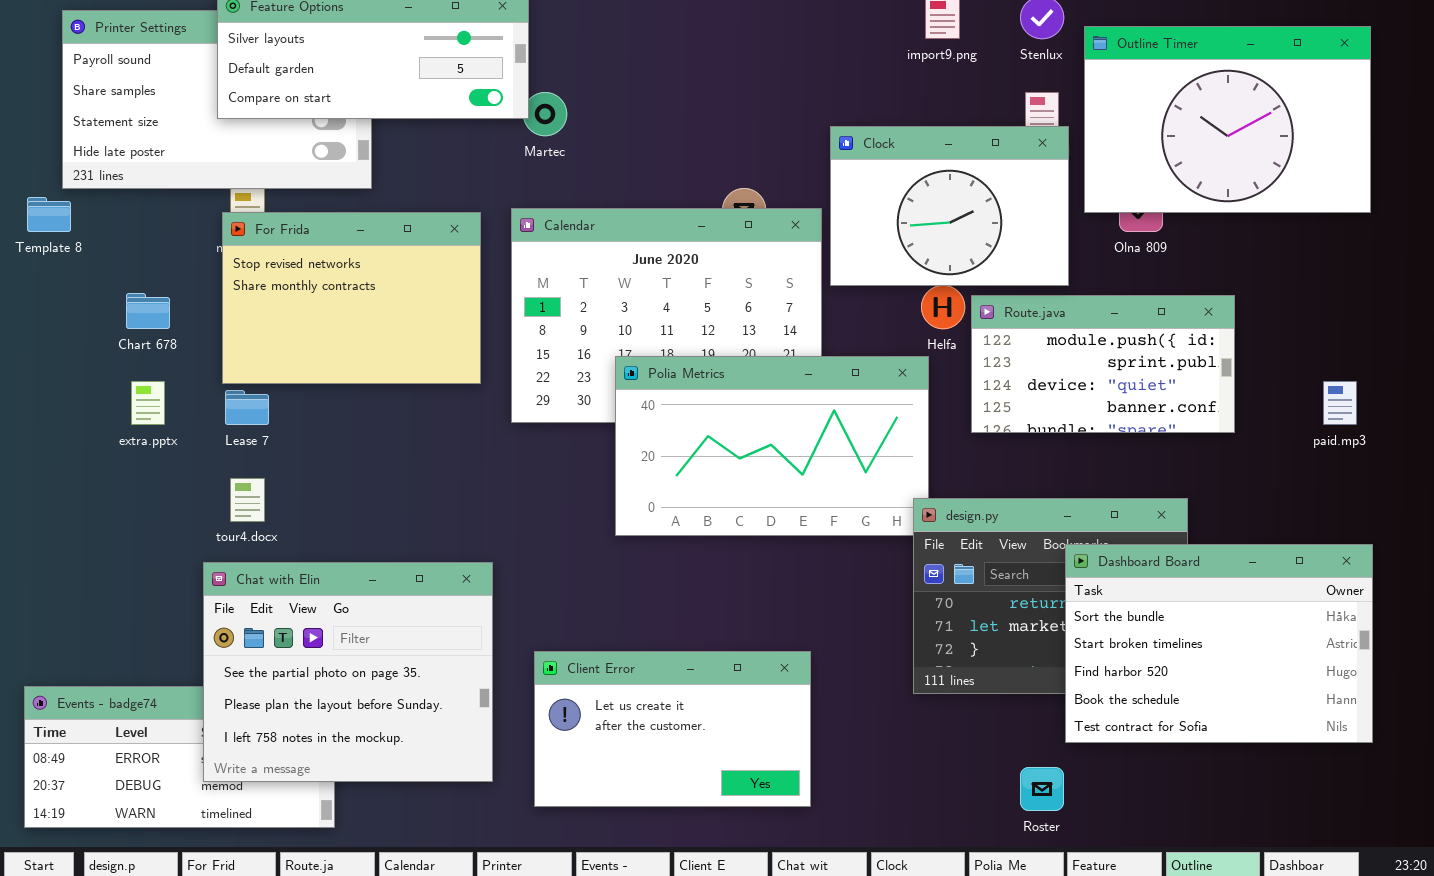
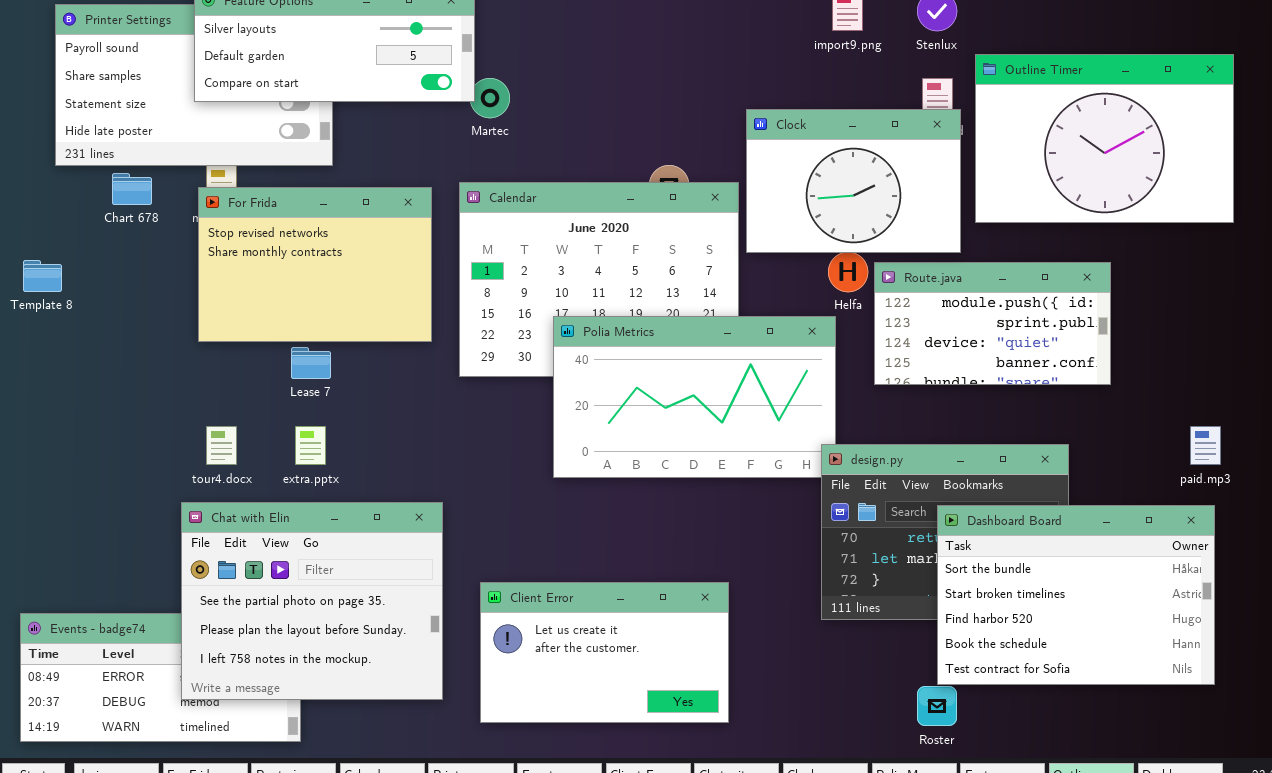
Outline Timer: [1084,26,1371,213] -> [975,54,1234,223], moved
Template 8: [27,197,71,232] -> [23,260,62,292], moved
Chart 678: [126,293,170,329] -> [112,173,152,205], moved
extra.pptx: [131,381,165,425] -> [295,426,326,465], moved
paid.mp3: [1323,381,1357,425] -> [1190,426,1221,465], moved
Lease 7: [225,390,269,425] -> [291,347,331,379], moved
Dashboard Board: [1065,544,1373,743] -> [937,505,1215,685], moved

